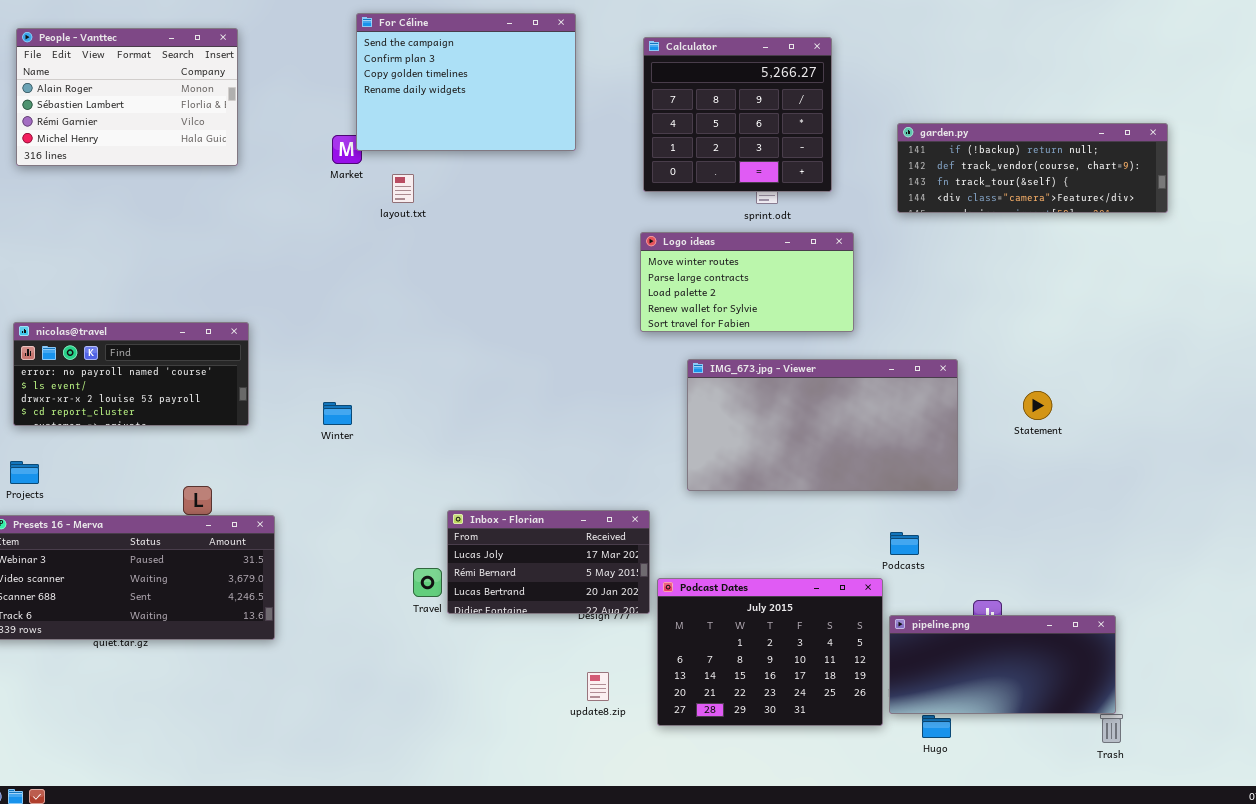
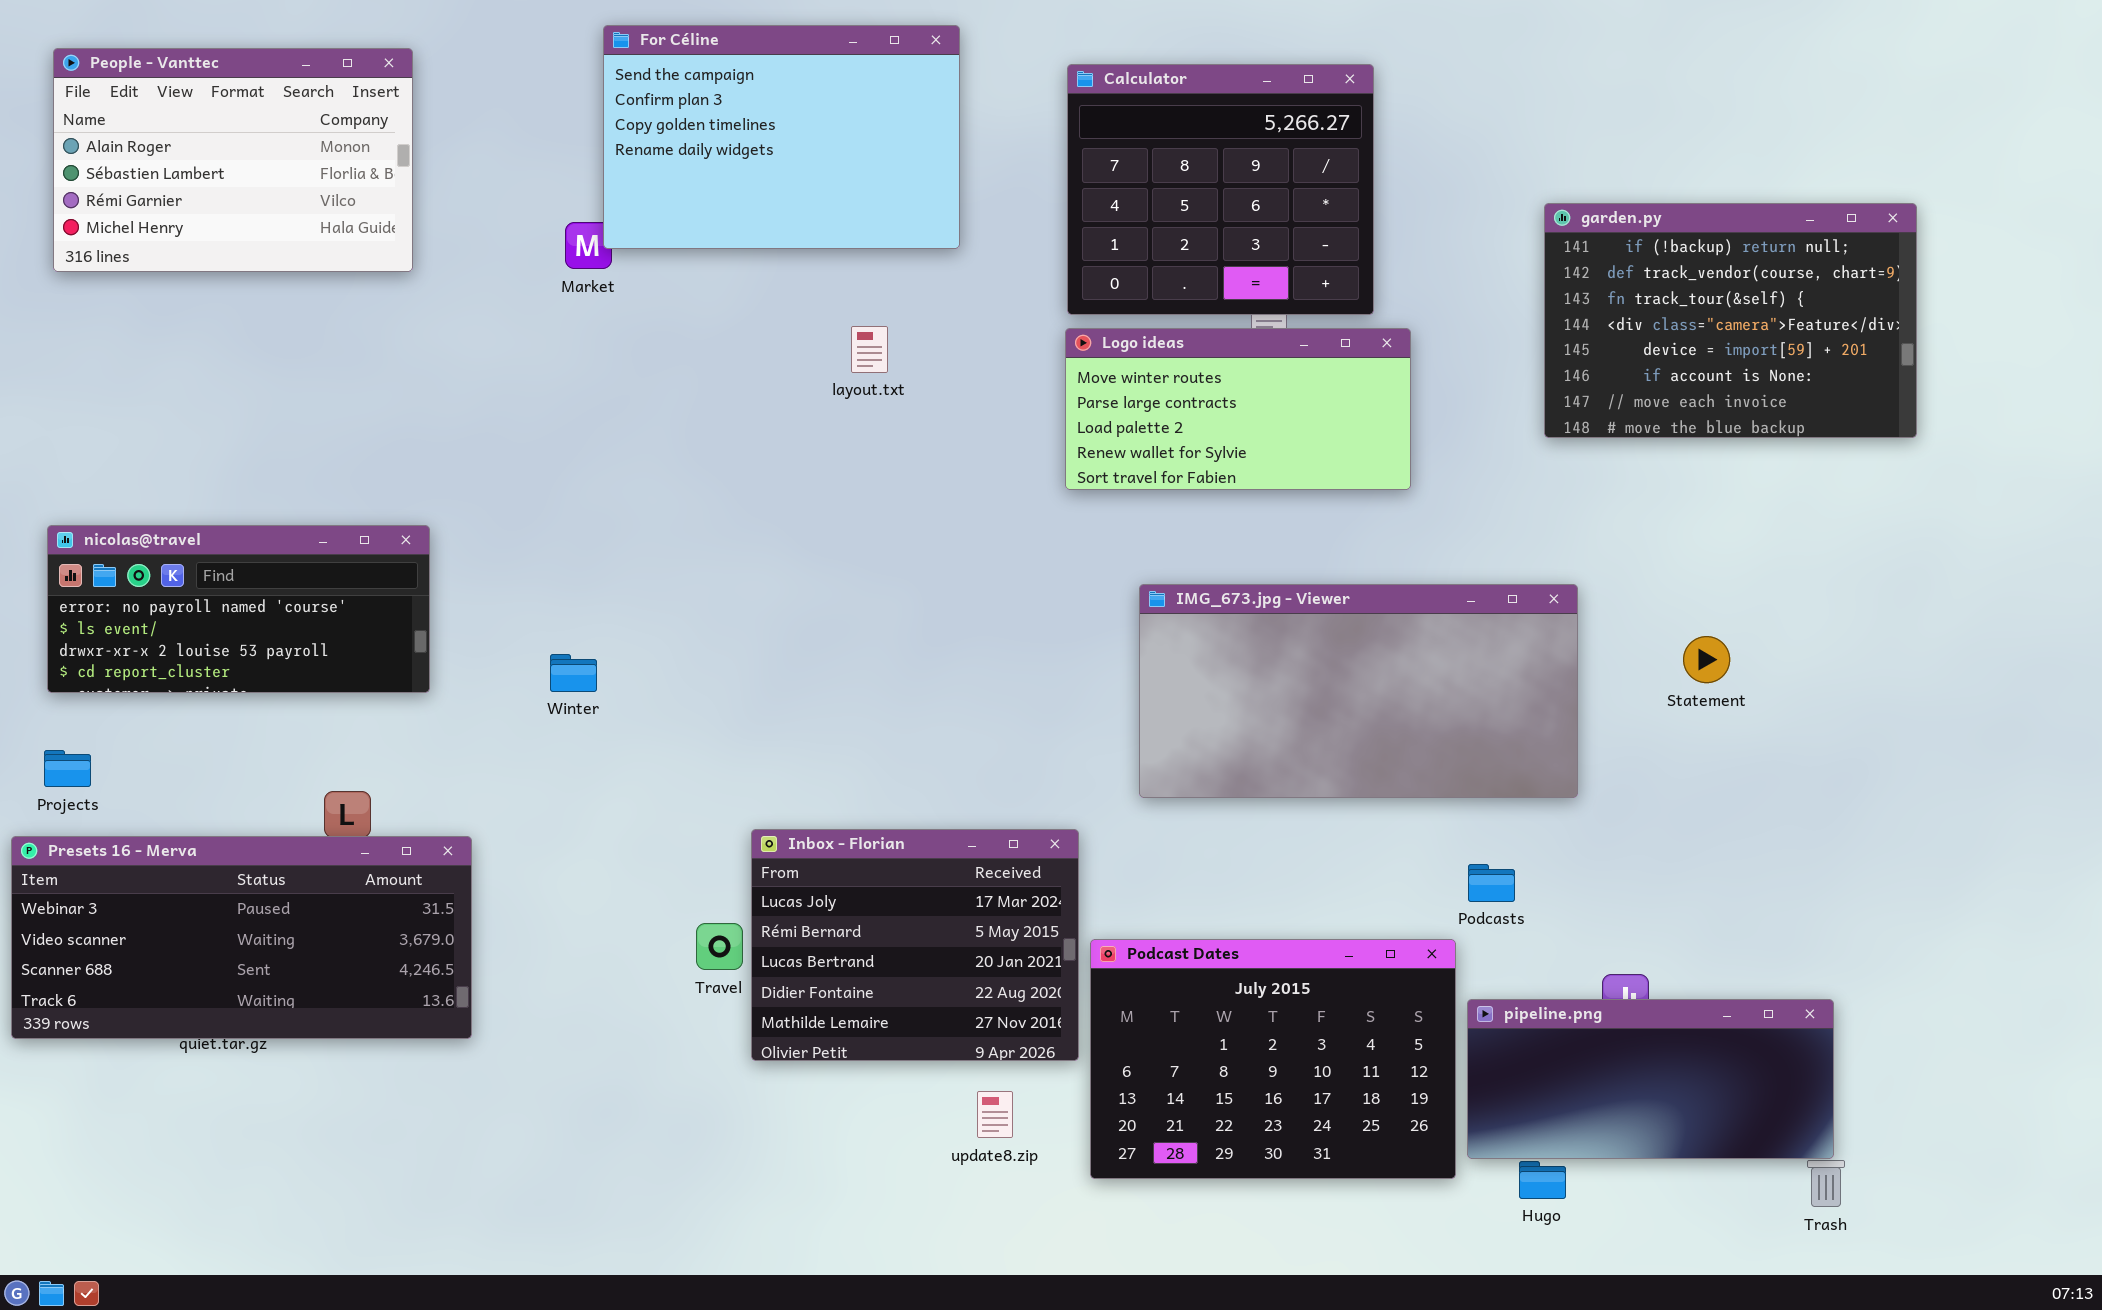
garden.py: [897,123,1168,213] -> [1544,203,1917,438], resized
layout.txt: [392,174,414,203] -> [851,326,888,373], moved
Logo ideas: [640,232,854,332] -> [1065,328,1411,490], moved
Inbox - Florian: [447,510,650,614] -> [751,829,1079,1061], resized

